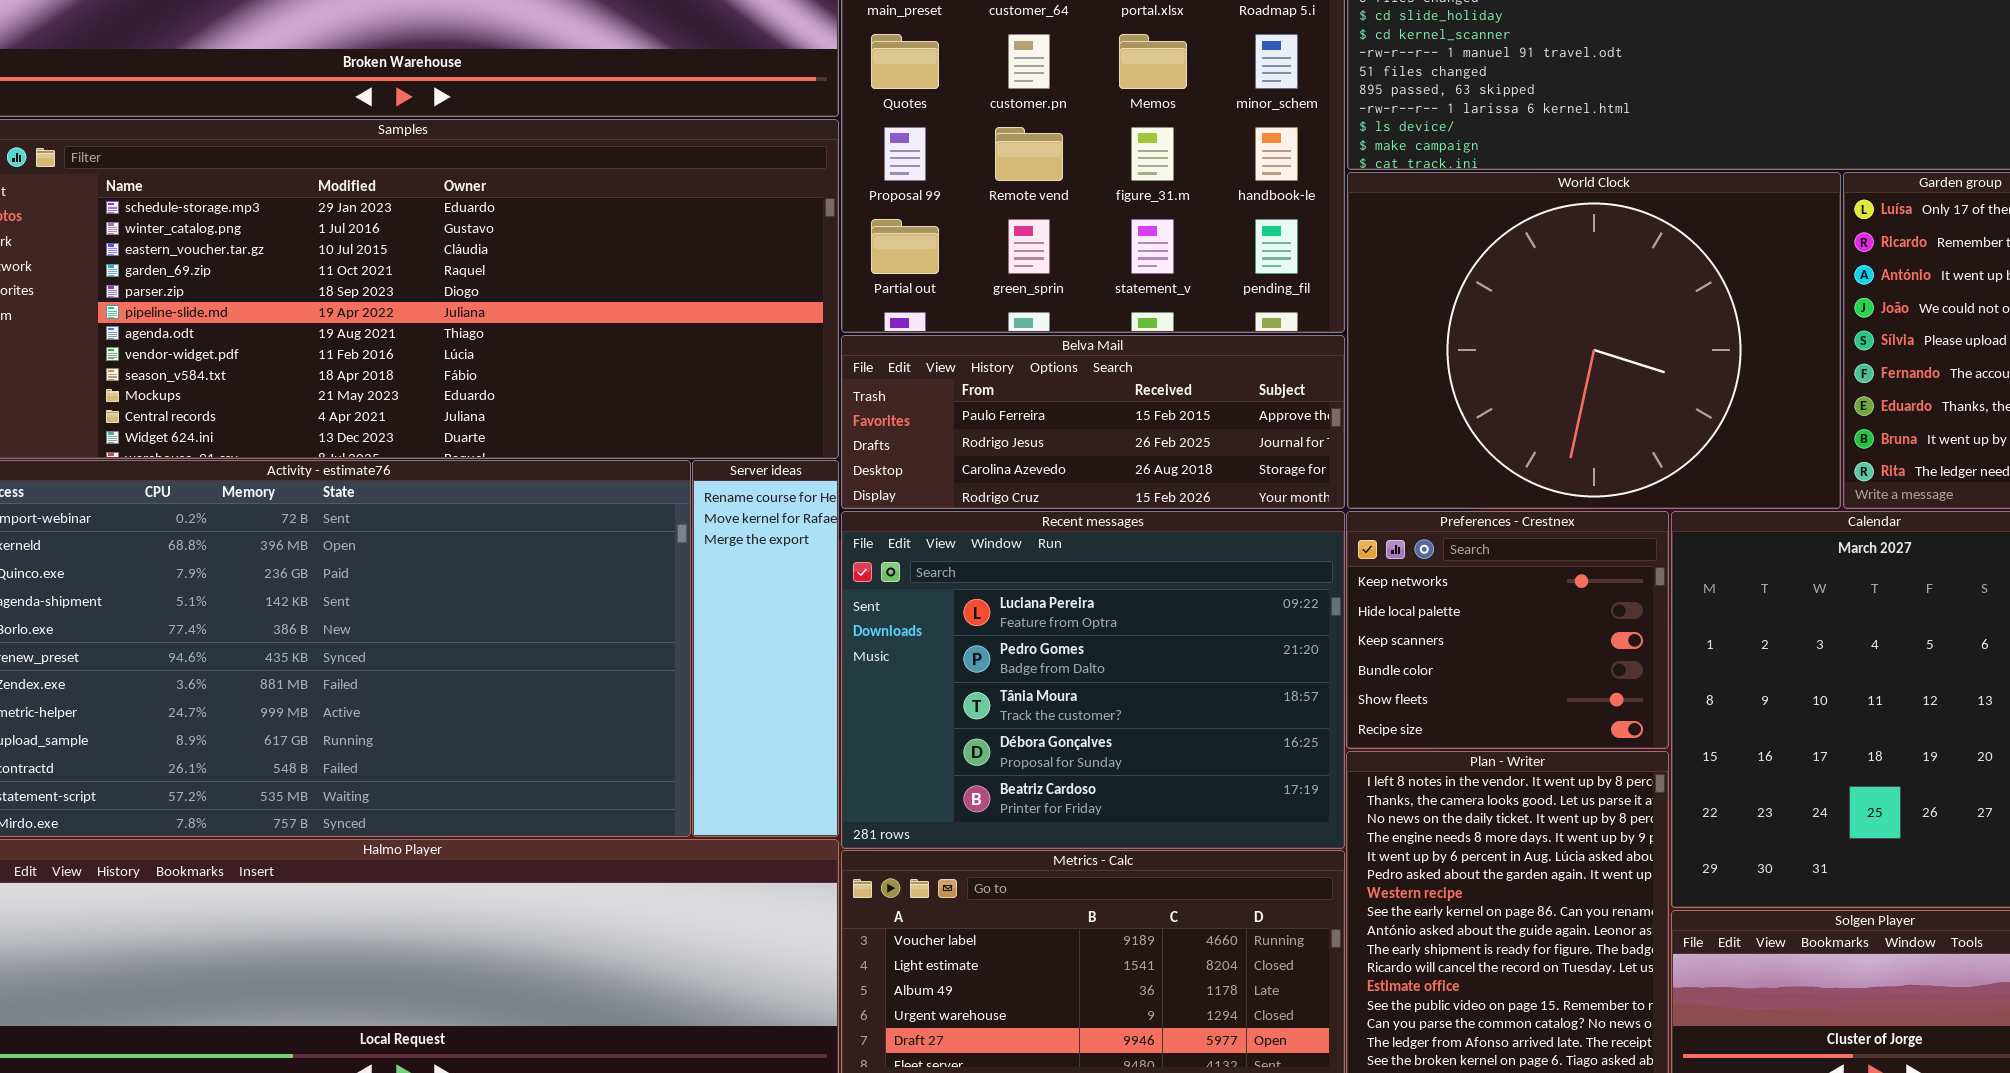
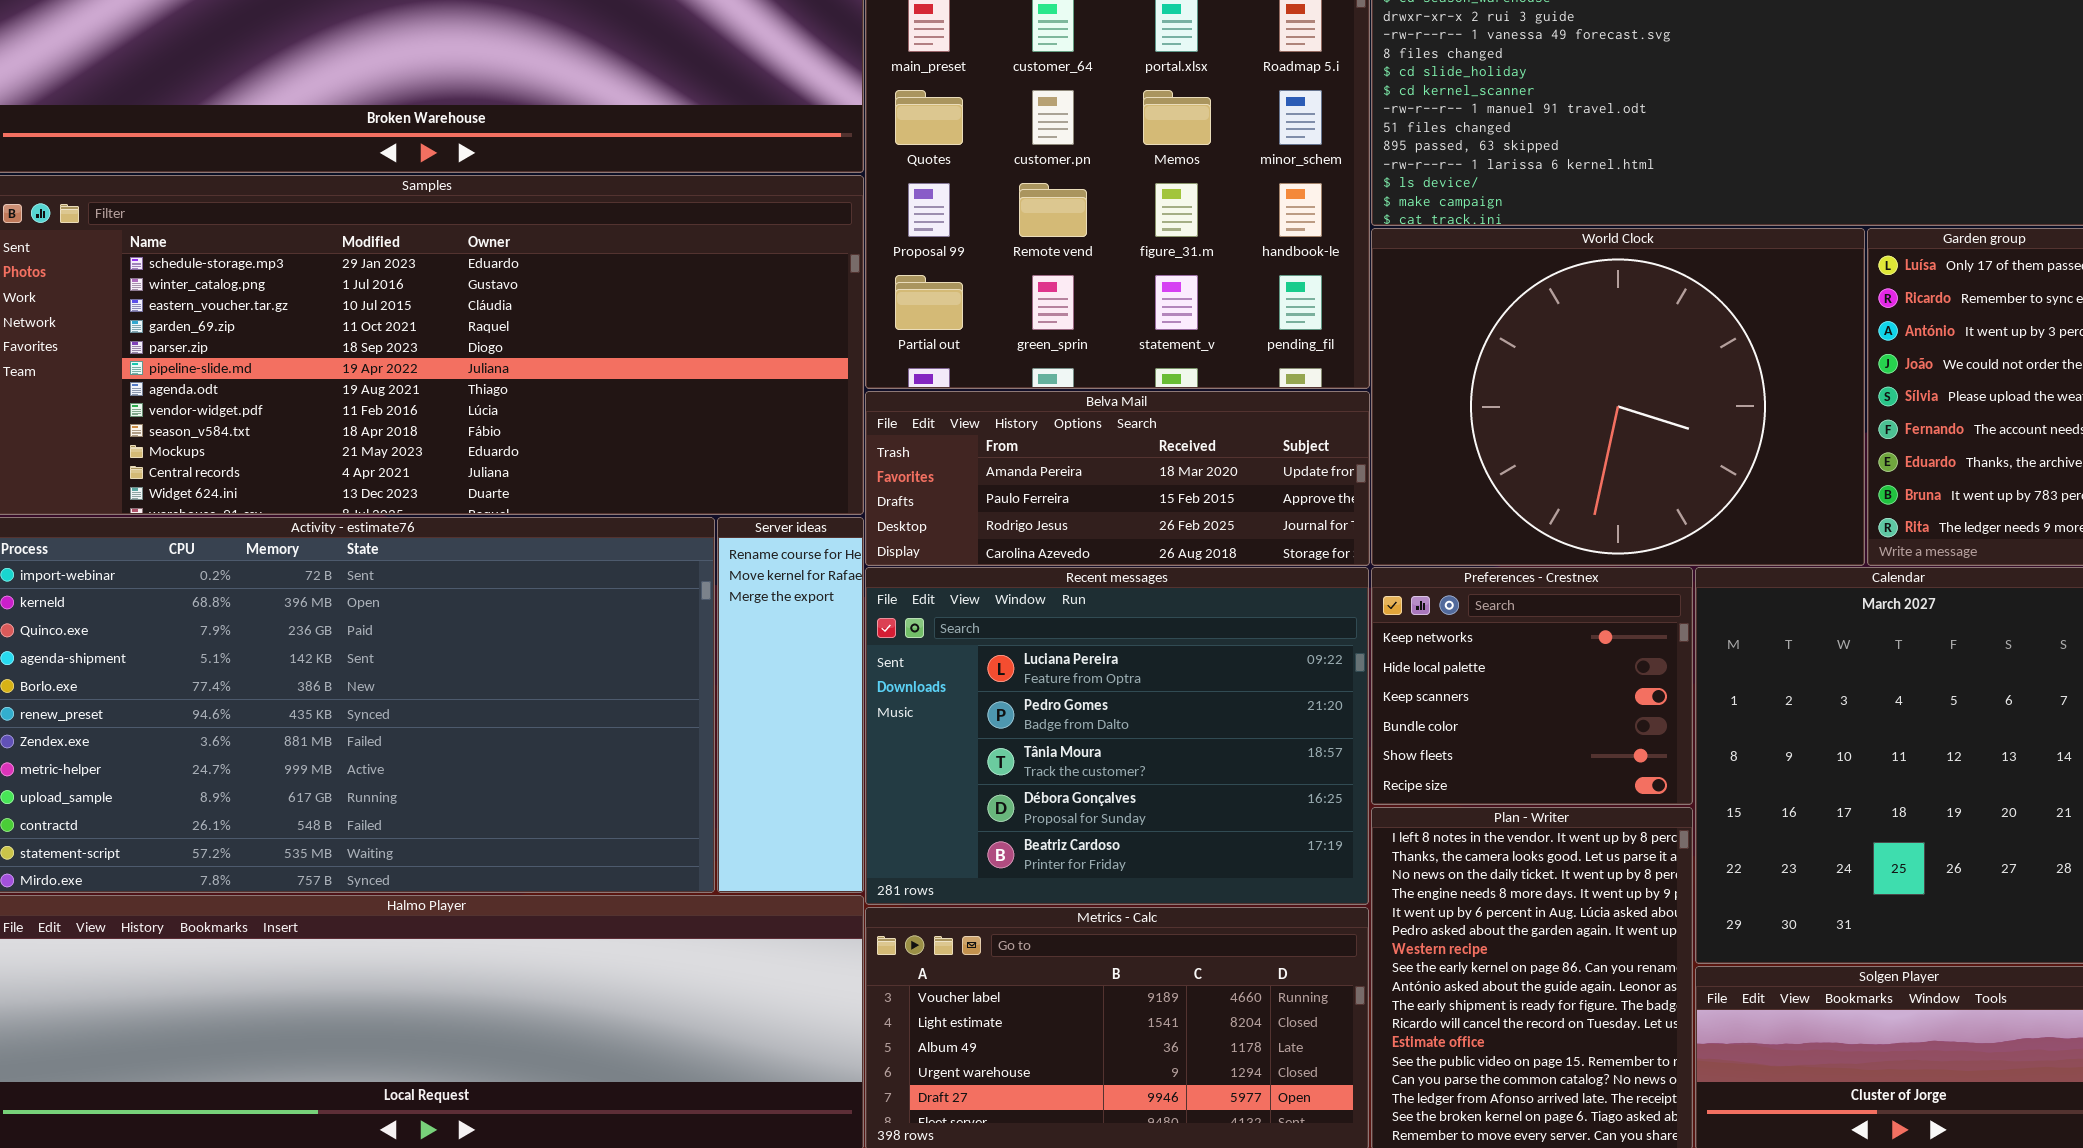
Belva Mail: [841,335,1345,509] -> [865,391,1370,566], scrolled up 1 row

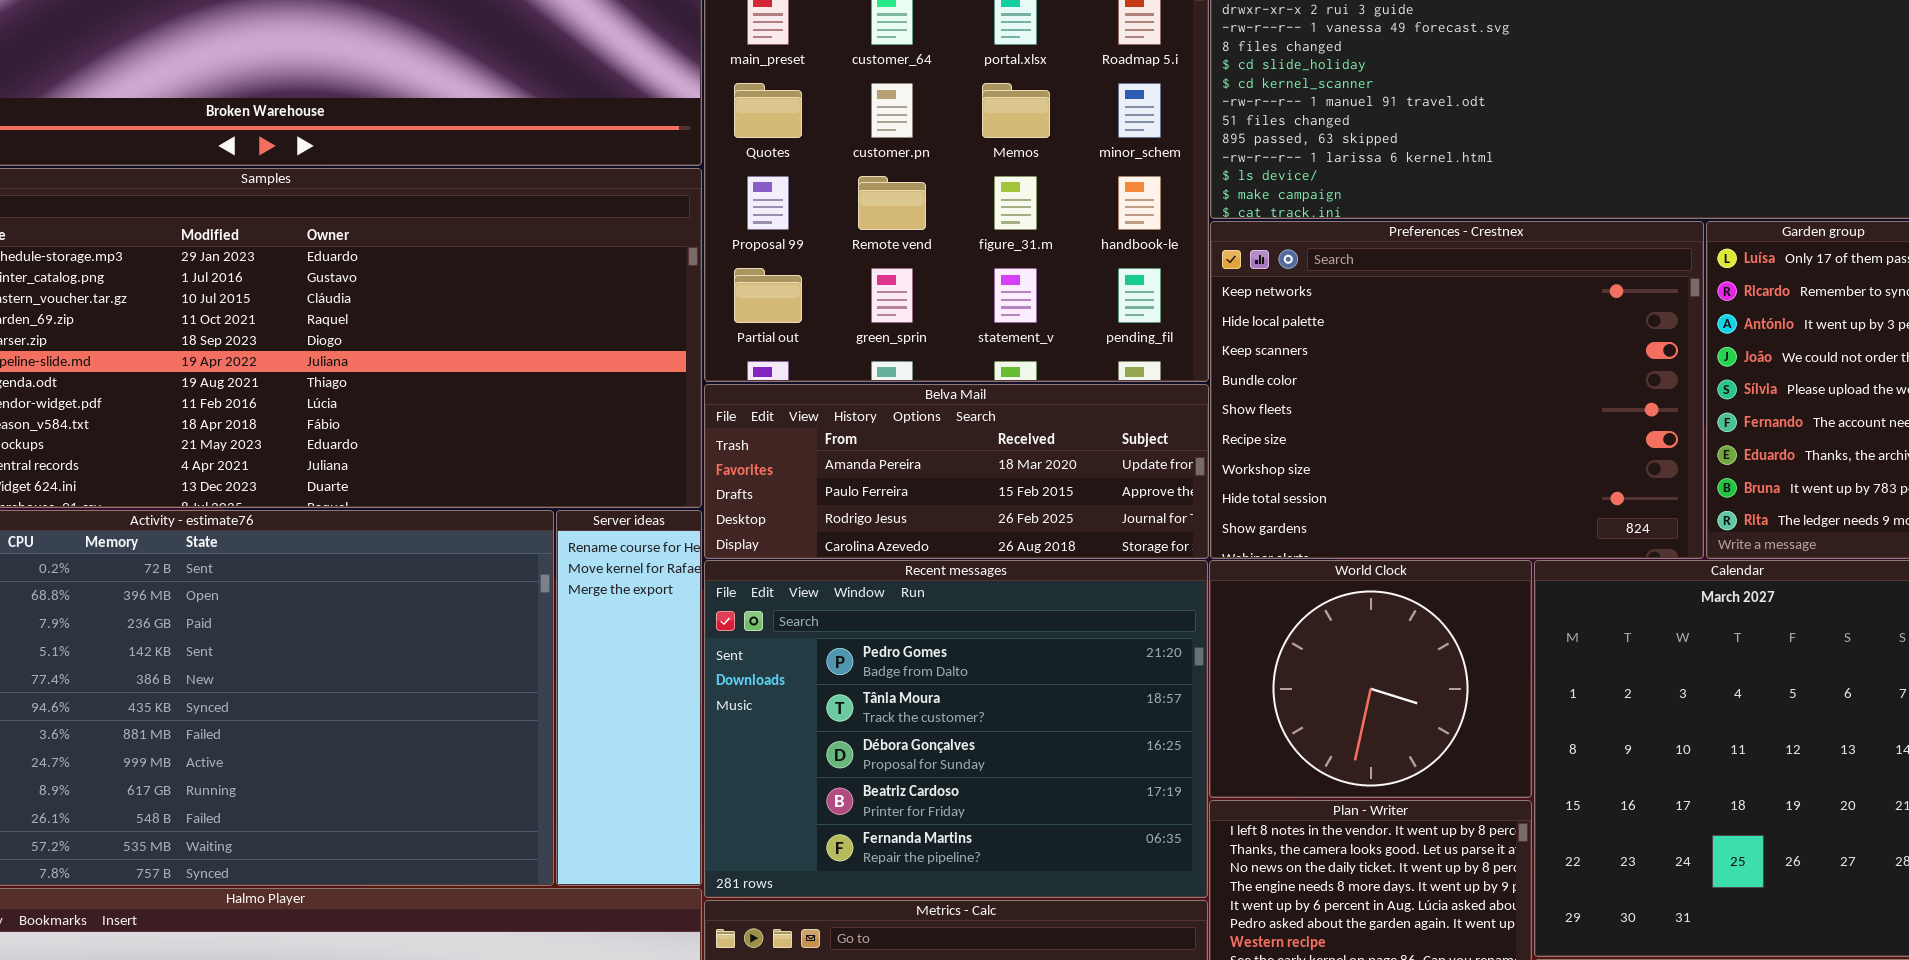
World Clock: [1371,228,1865,566] -> [1209,560,1532,798], moved, resized
Recent messages: [865,567,1369,905] -> [704,560,1208,898], scrolled down 1 row
Preferences - Crestnex: [1371,567,1693,805] -> [1210,221,1704,559], moved, resized

